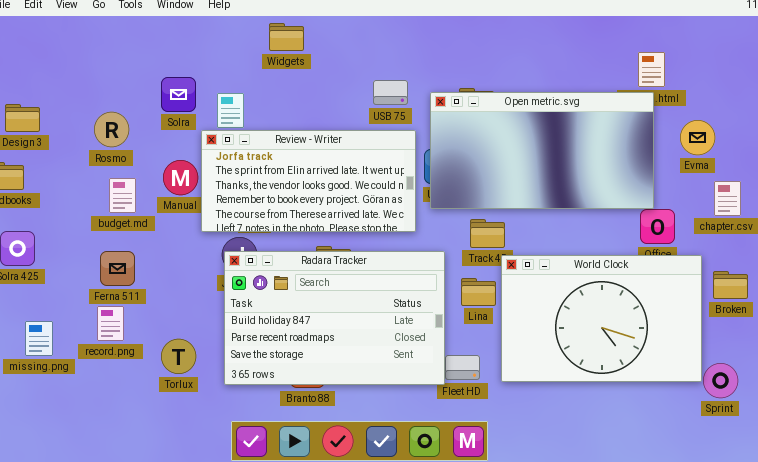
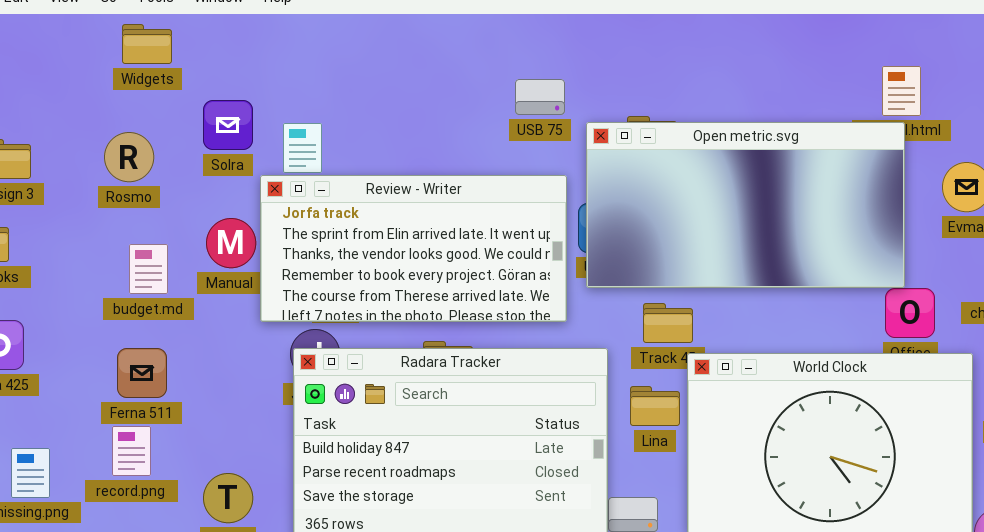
Widgets: [269,23,304,51] -> [122,24,172,64], moved
USB 75: [373,80,408,105] -> [515,79,565,115], moved
Rosmo: [94,112,129,147] -> [104,132,154,182], moved

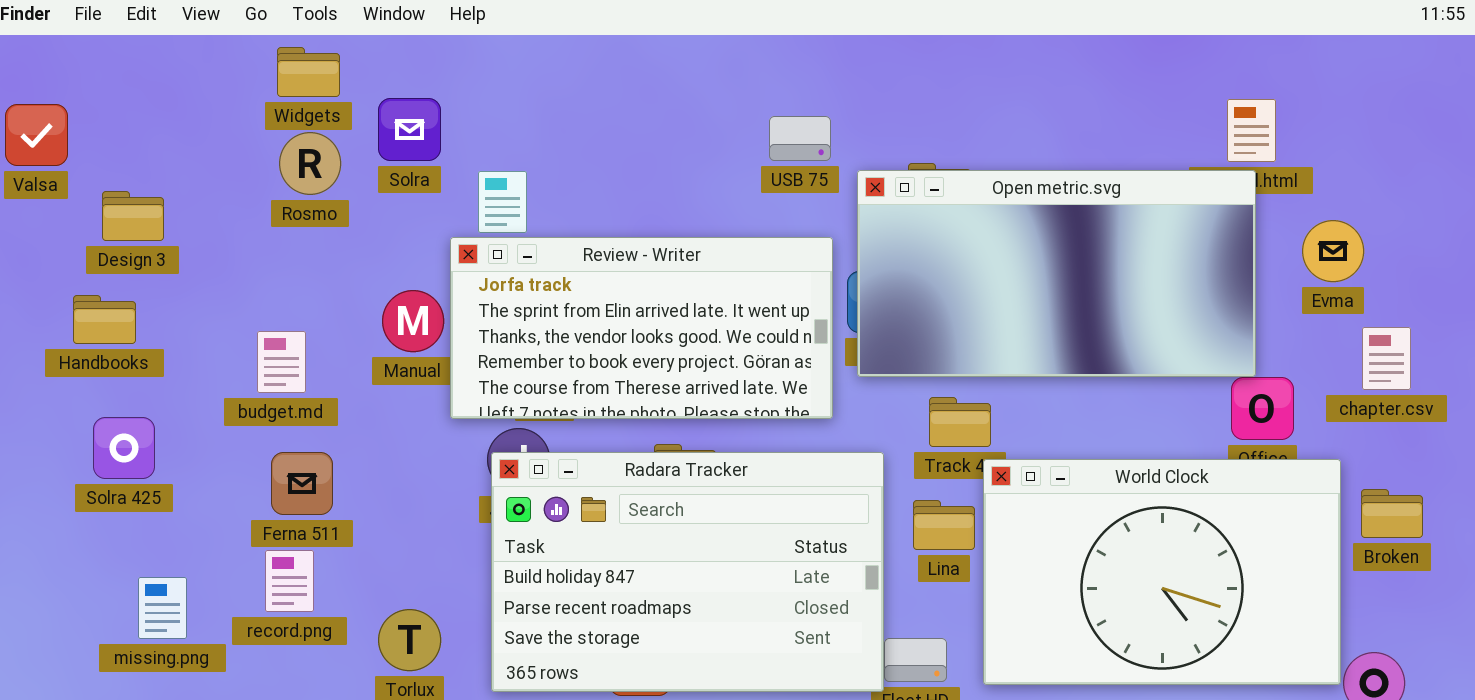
Solra: [203,100,253,150] -> [378,98,441,161], moved
Rosmo: [104,132,154,182] -> [279,132,341,195], moved
budget.md: [129,244,168,294] -> [257,331,306,393], moved

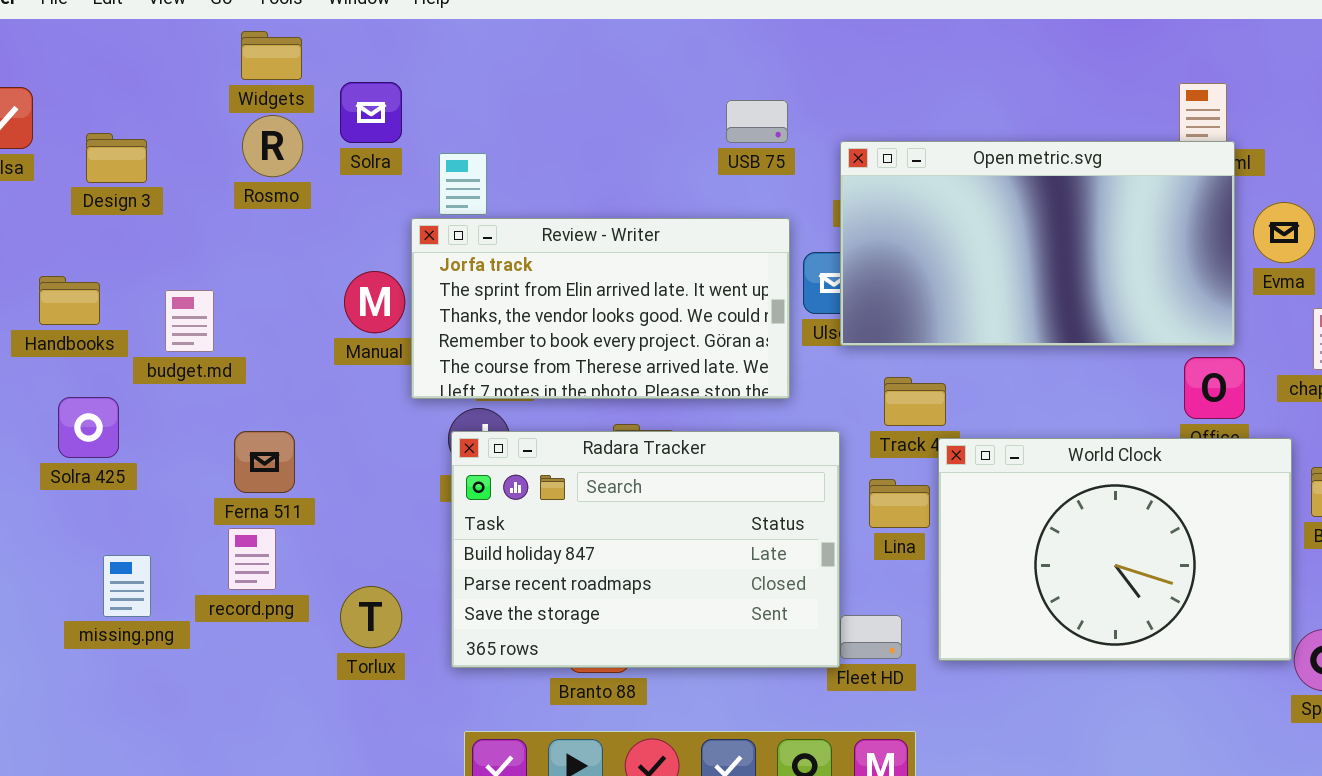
Open metric.svg: [857,170,1256,377] -> [840,141,1235,346], moved
Design 3: [102,191,164,241] -> [86,133,147,183], moved
budget.md: [257,331,306,393] -> [165,290,214,352], moved

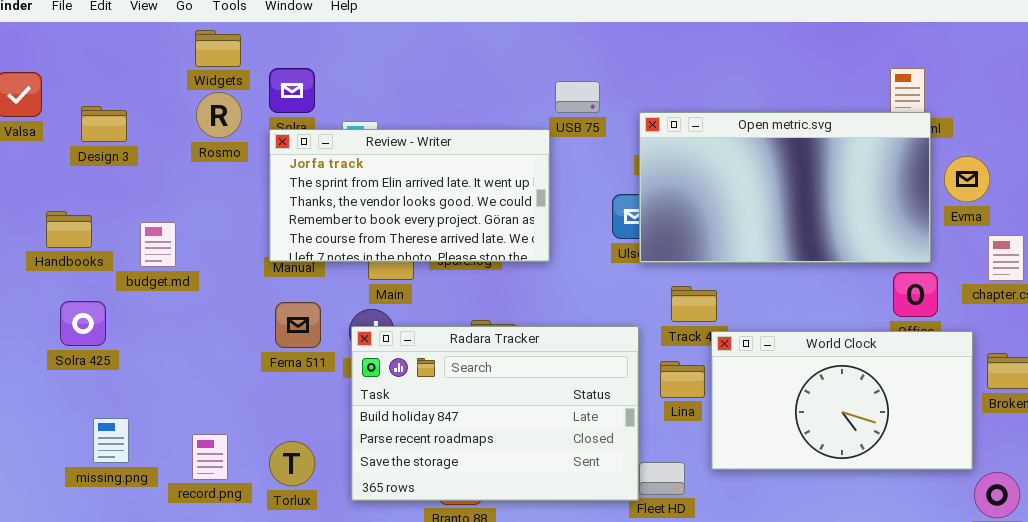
Review - Writer: [411,218,790,399] -> [269,129,550,262], moved
Ferna 511: [234,431,295,493] -> [275,302,321,348], moved
World Clock: [938,438,1292,661] -> [711,331,973,470], resized
record.png: [228,528,276,590] -> [192,434,228,480], moved

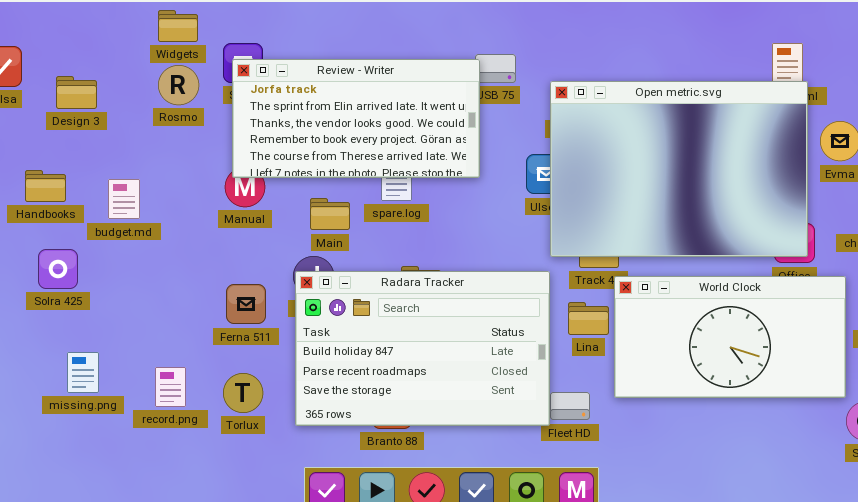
Open metric.svg: [639,112,931,263] -> [550,81,808,257], resized
Review - Writer: [269,129,550,262] -> [232,59,480,178], moved
Ferna 511: [275,302,321,348] -> [226,284,266,324], moved

